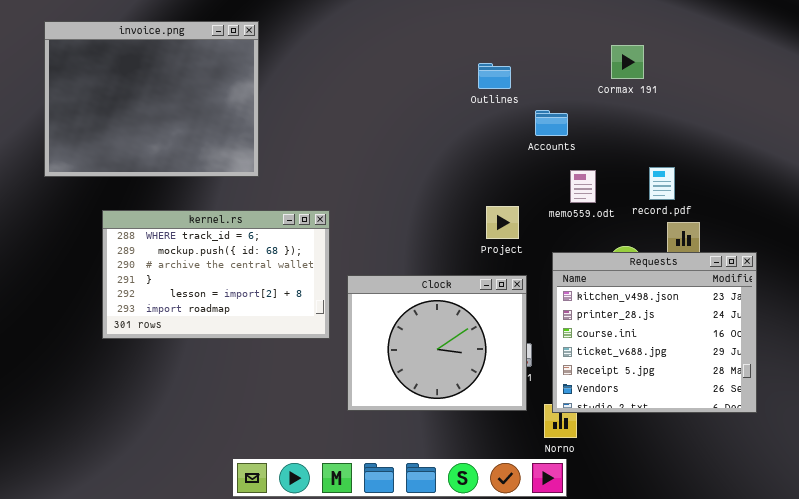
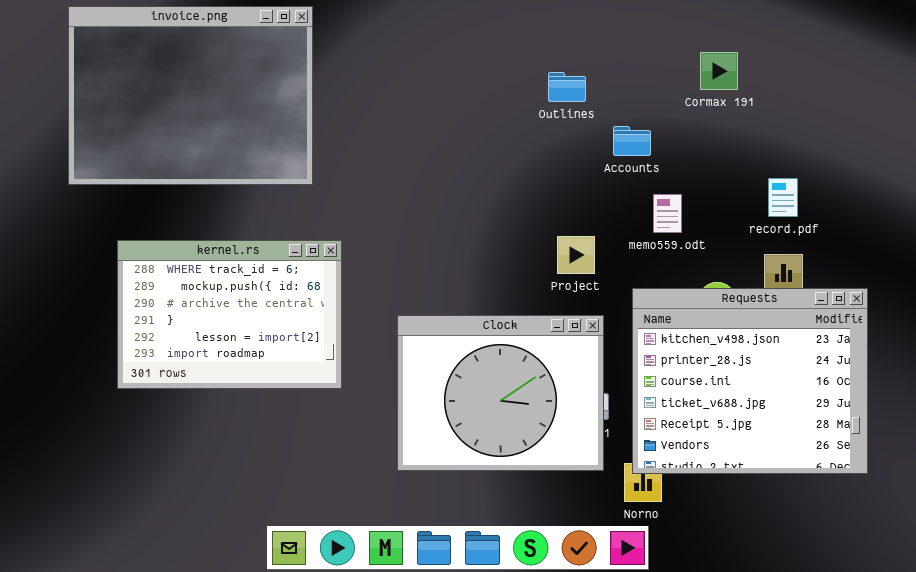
invoice.png: [44,21,259,177] -> [68,6,313,185], moved
record.pdf: [649,167,675,200] -> [768,178,798,217], moved
kernel.rs: [102,210,330,339] -> [117,240,342,389], resized

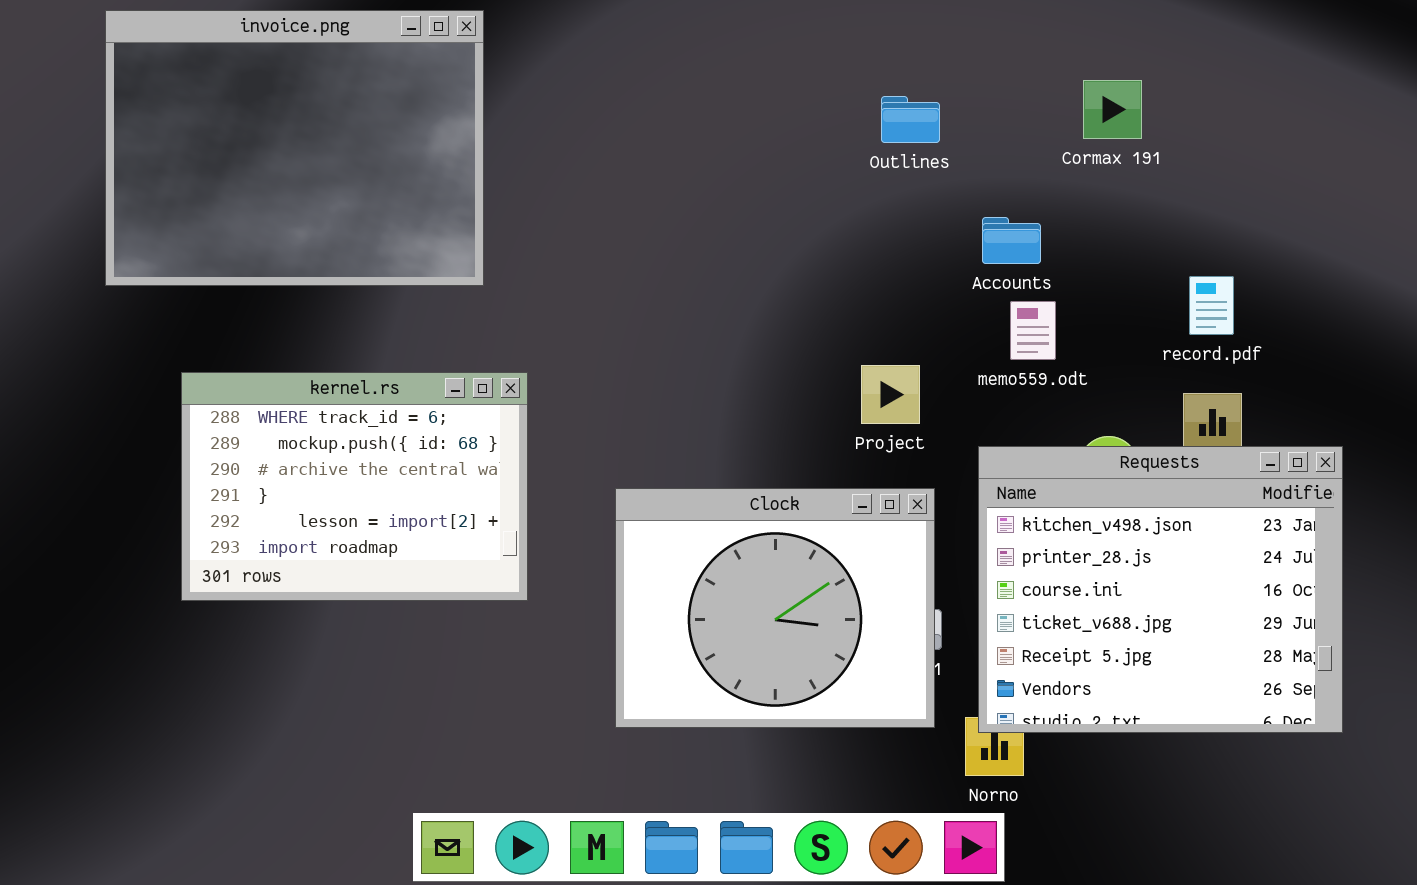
Outlines: [548,72,586,102] -> [881,96,940,143], moved
Accounts: [613,126,651,156] -> [982,217,1041,264], moved

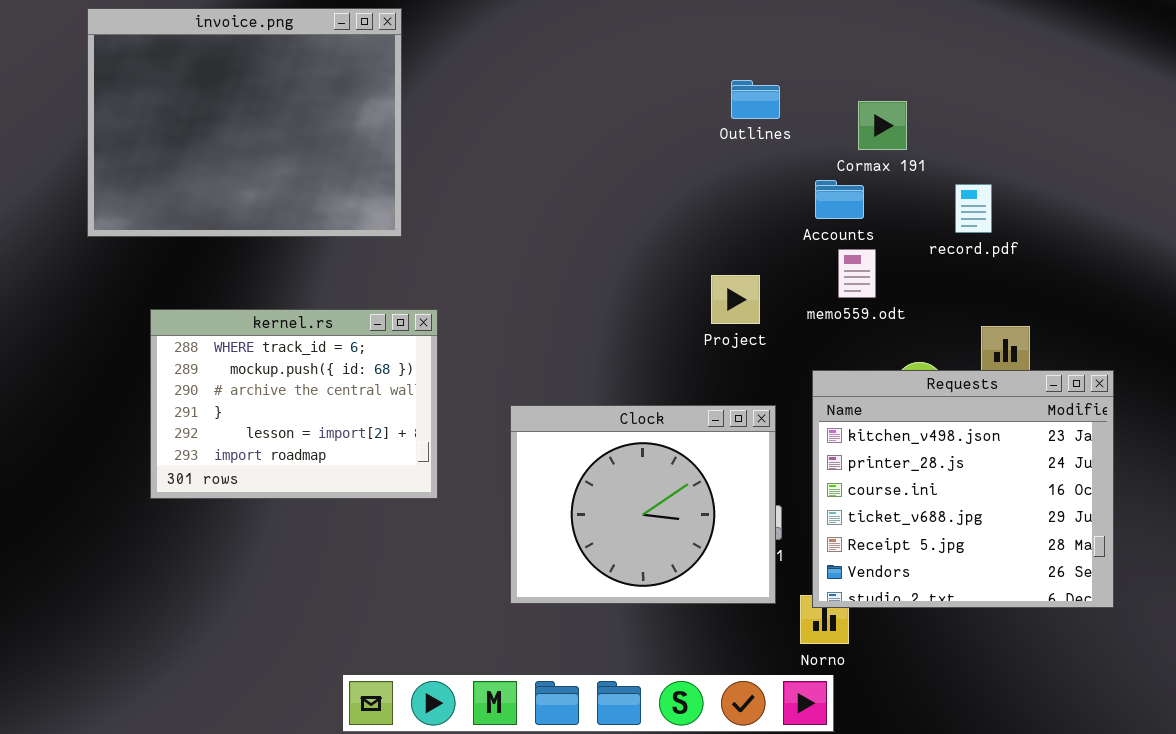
Cormax 191: [1083,80,1142,139] -> [858,101,907,150], moved
record.pdf: [1189,276,1234,335] -> [955,184,992,233], moved
Project: [861,365,920,424] -> [711,275,760,324], moved

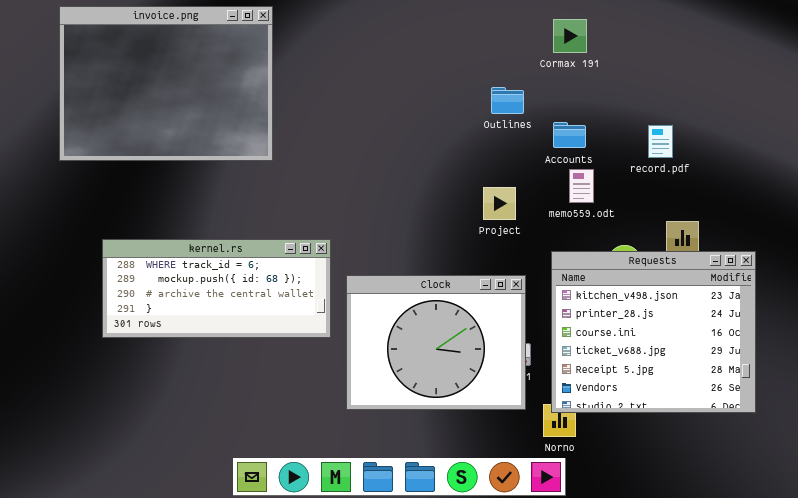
Outlines: [731,80,780,119] -> [491,87,524,114], moved
Cormax 191: [858,101,907,150] -> [553,19,587,53], moved
kernel.rs: [150,309,438,499] -> [102,239,331,338], resized

